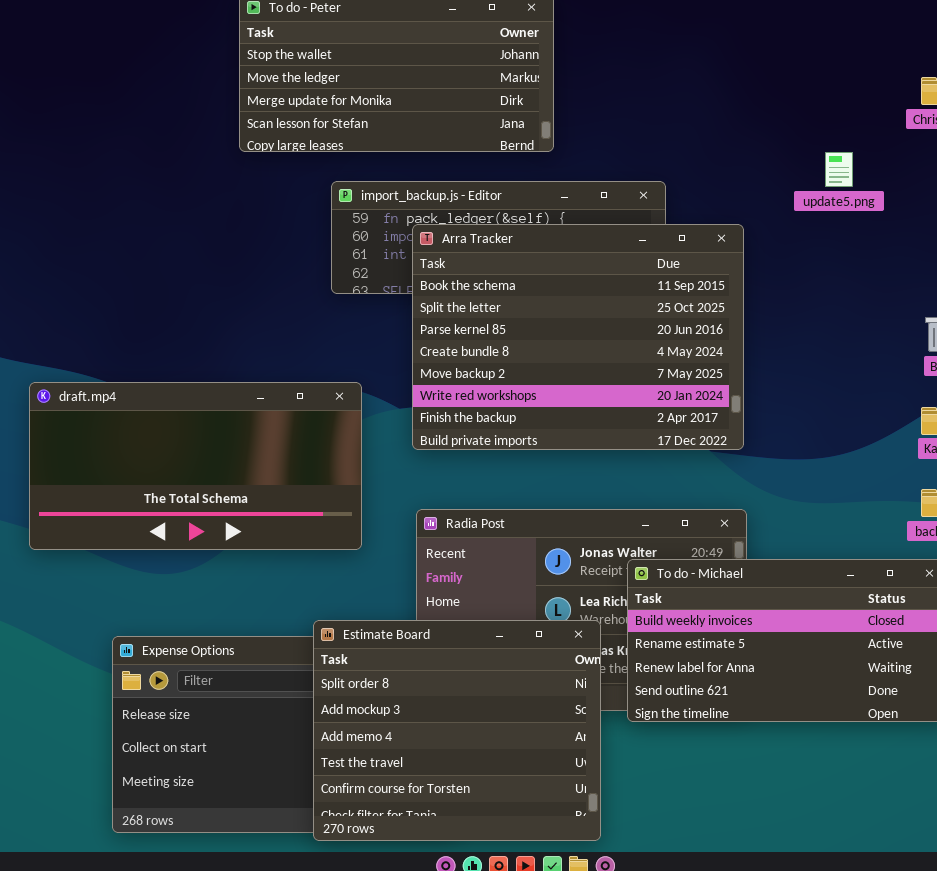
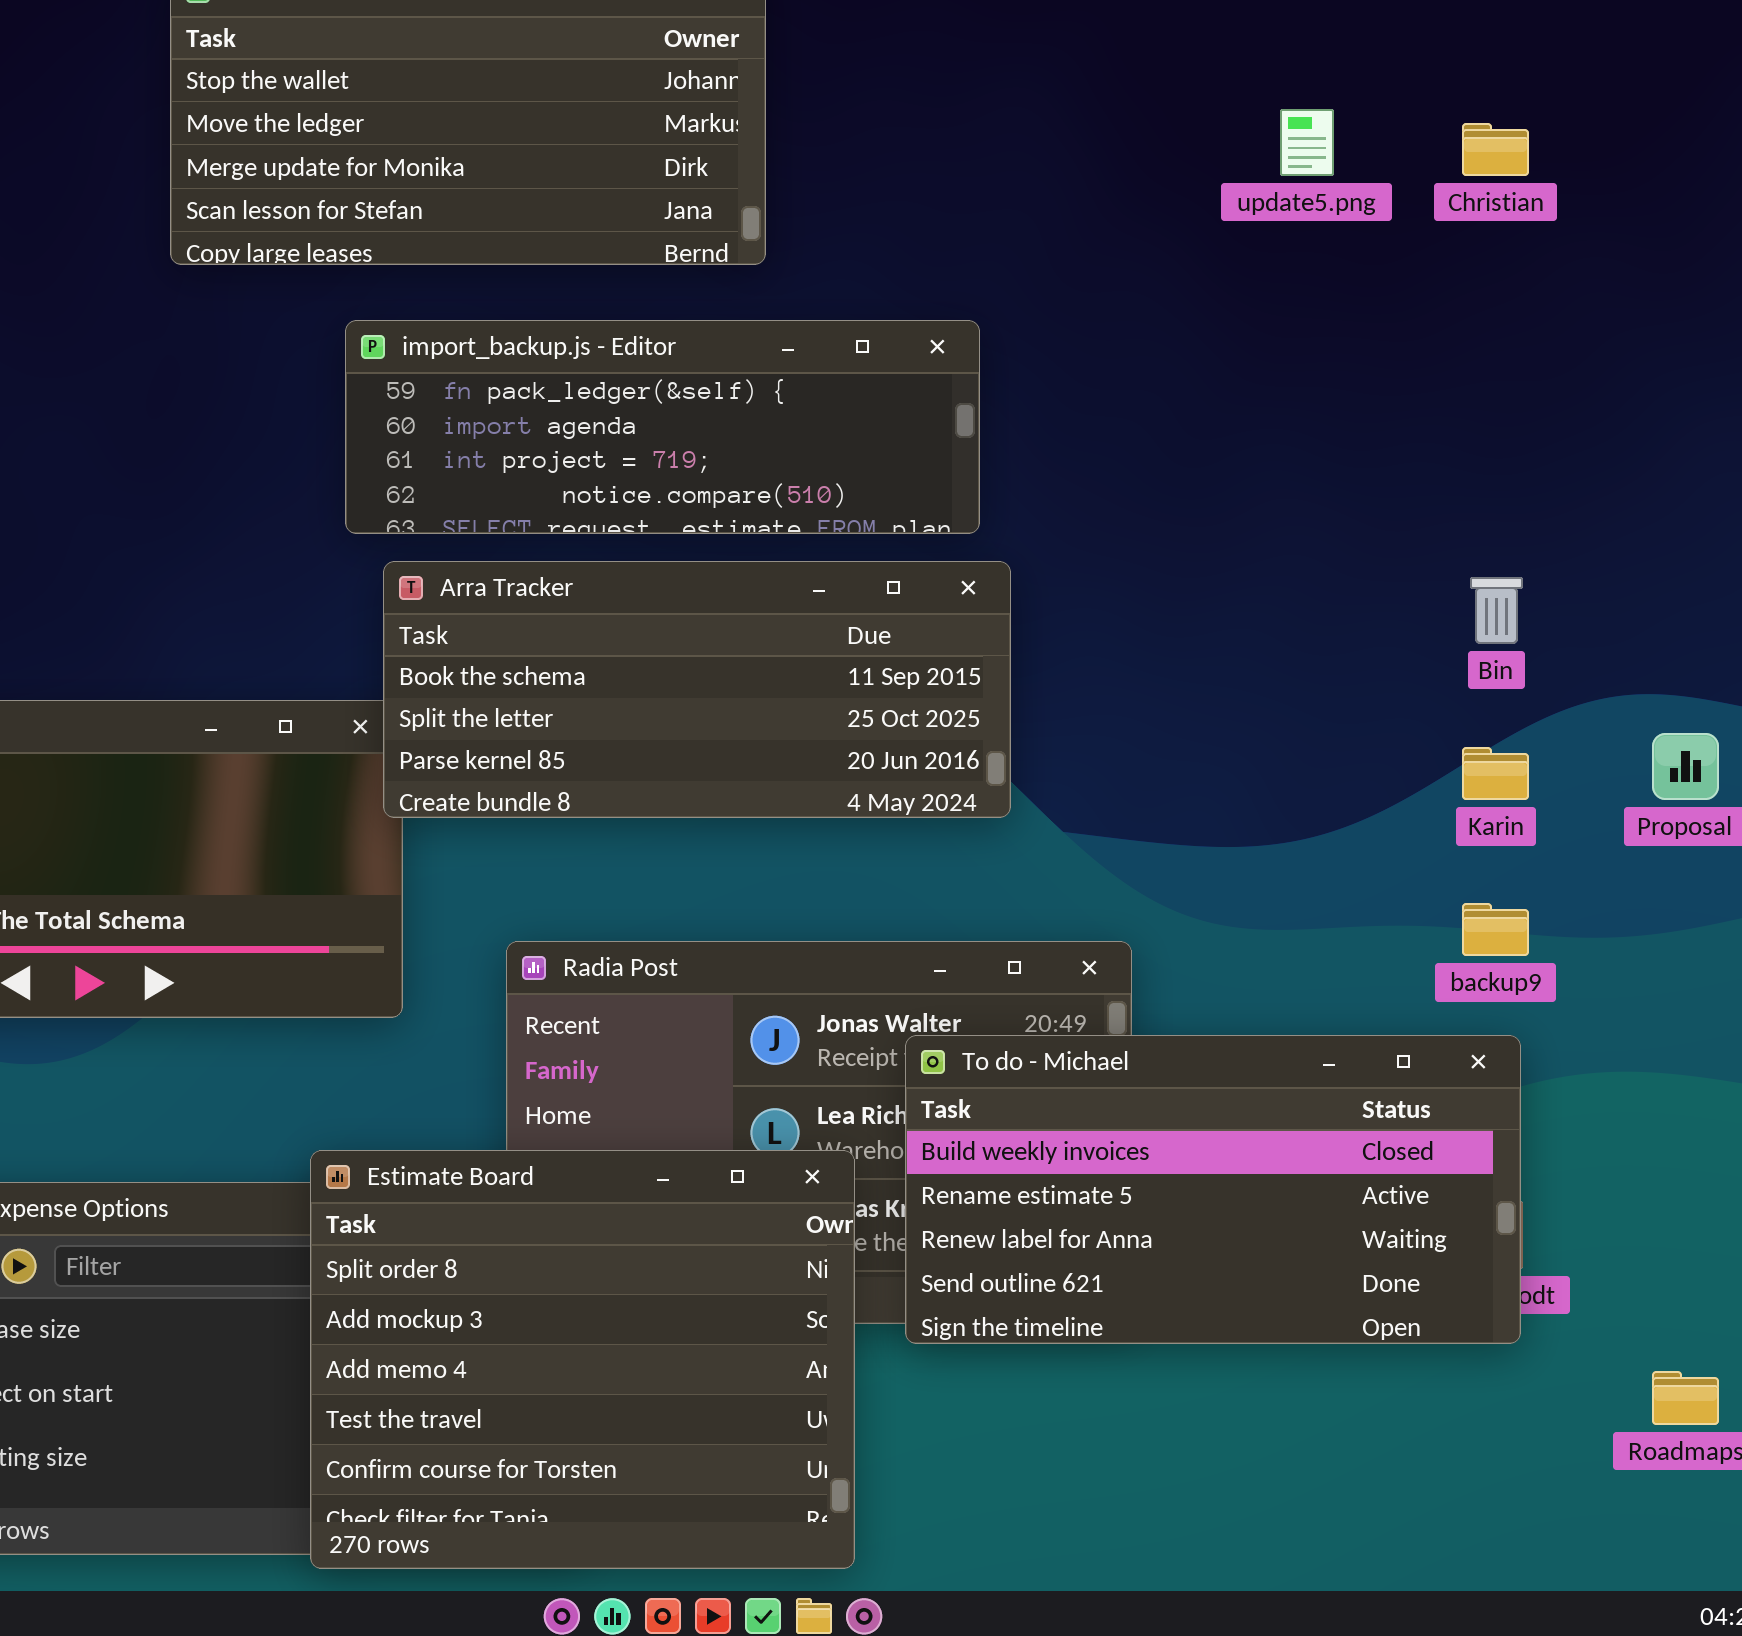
update5.png: [825,152,853,187] -> [1280,109,1334,176], moved
Arra Tracker: [412,224,744,450] -> [383,561,1011,818], moved, resized

